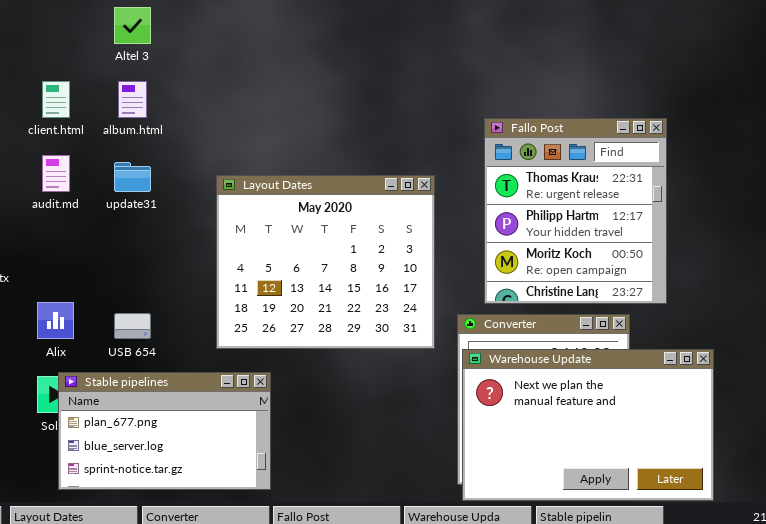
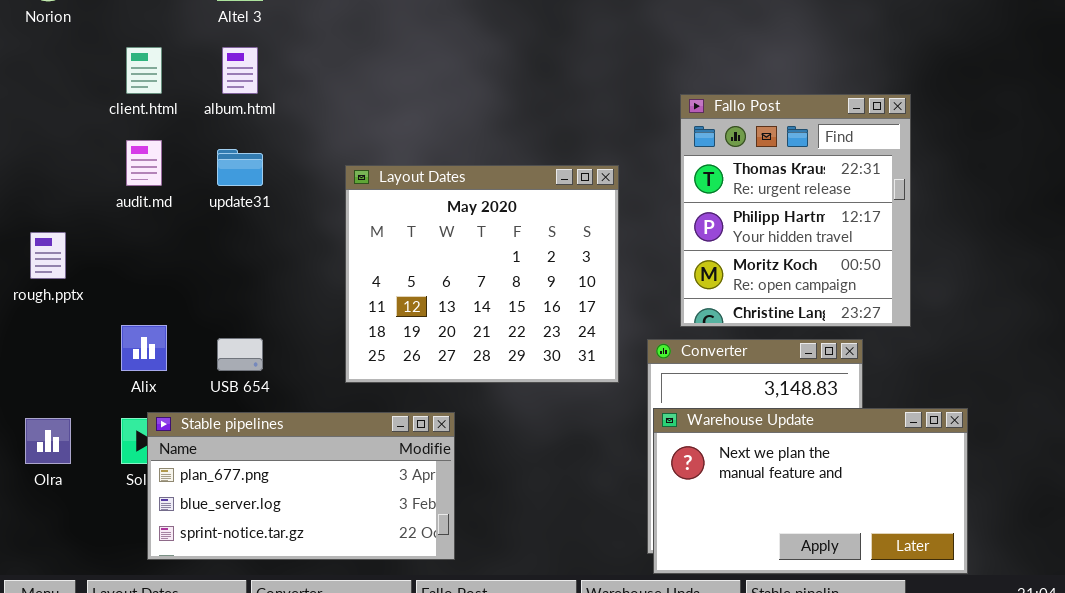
Warehouse Update: [462,349,714,501] -> [653,408,968,574], resized
Stable pipelines: [58,372,271,490] -> [147,412,455,560], resized

